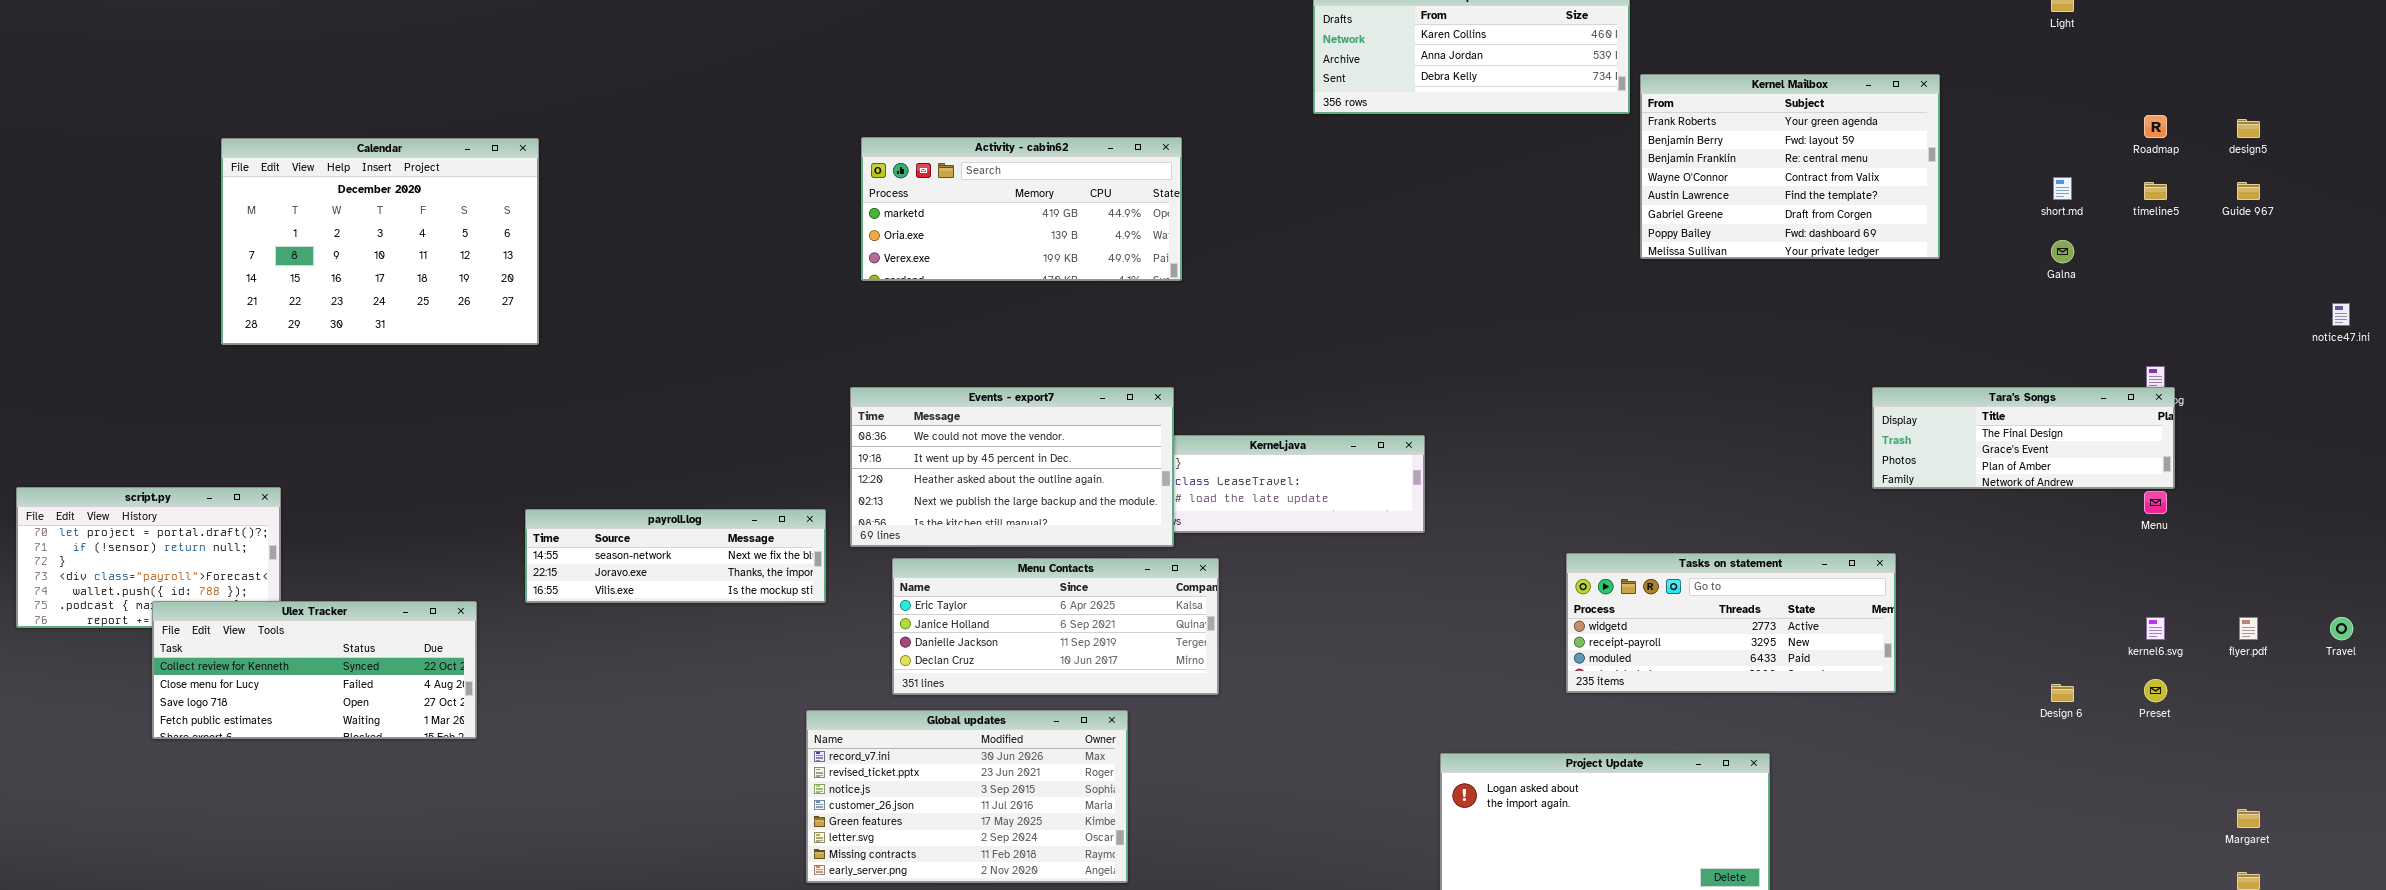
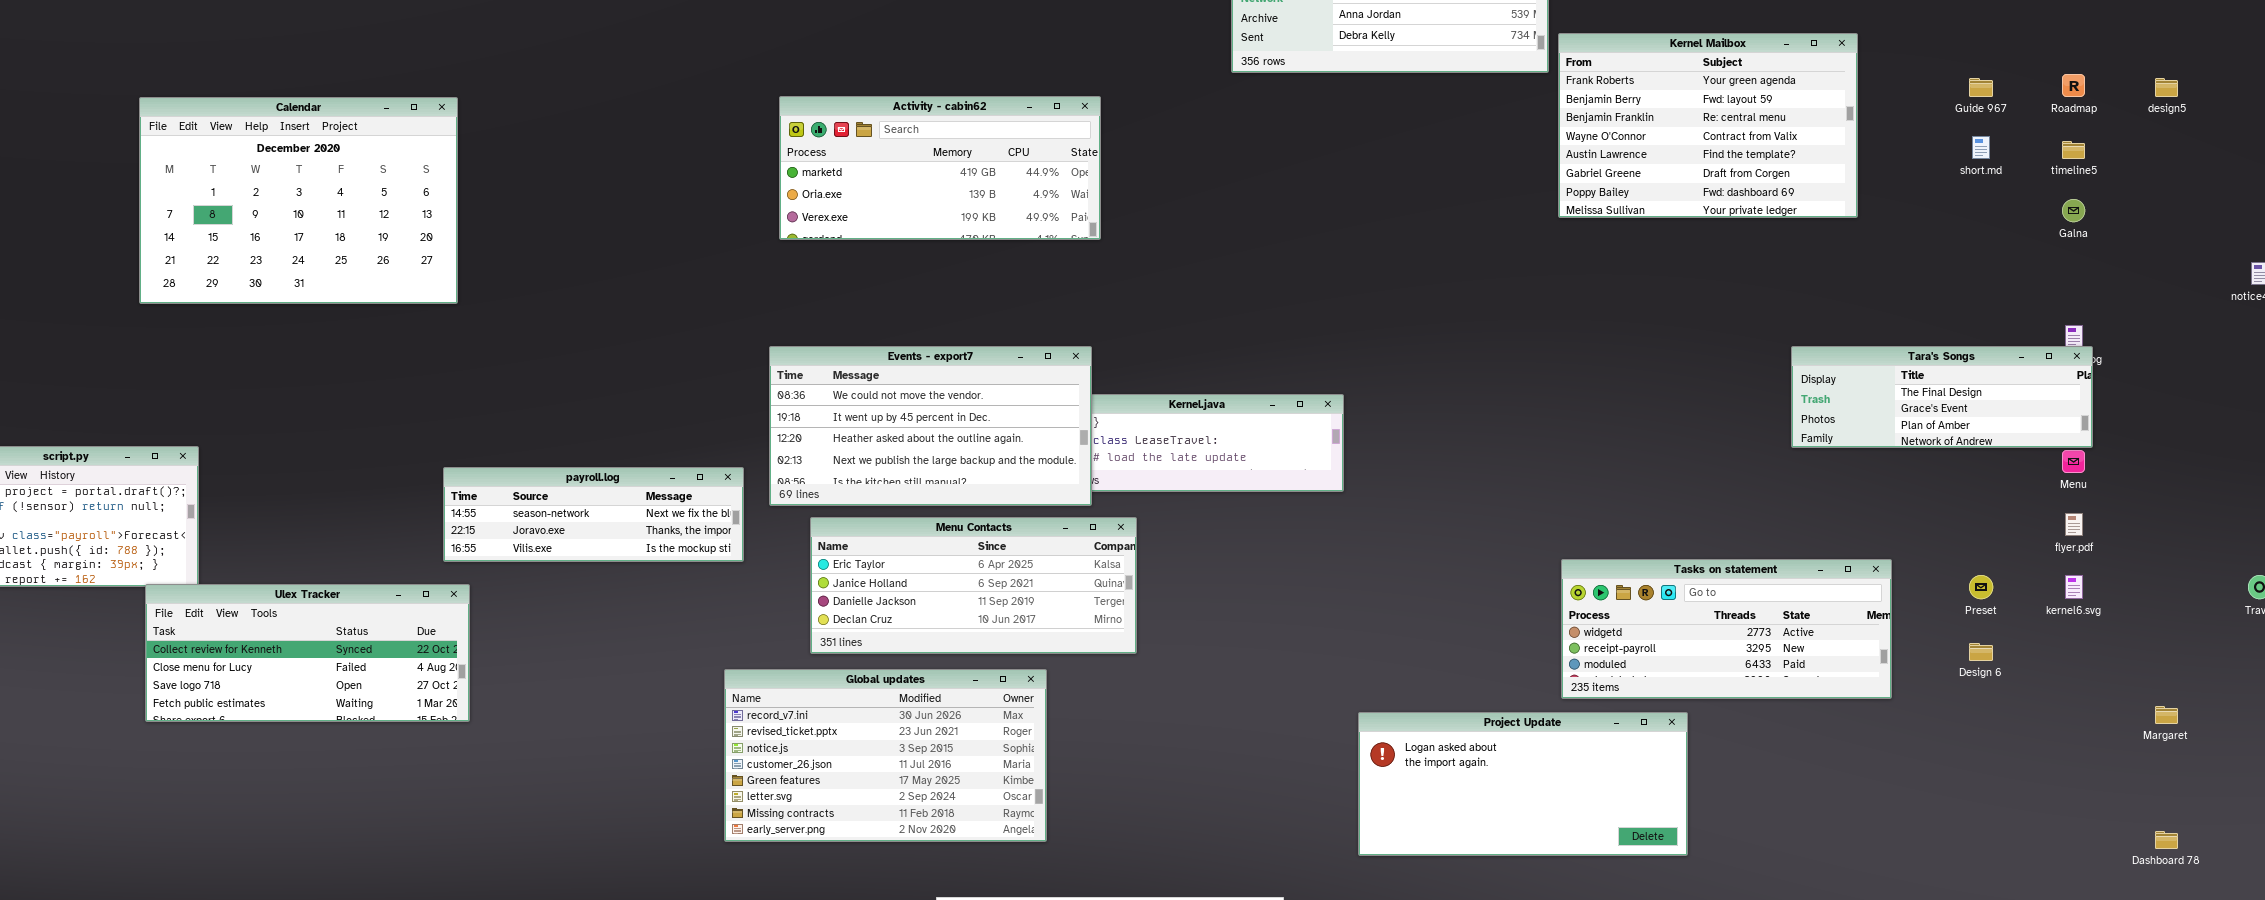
Guide 967: [2237,182,2260,200] -> [1969,78,1993,97], moved
Galna: [2051,240,2074,263] -> [2062,199,2085,222], moved
Tasks on statement: [1566,553,1896,693] -> [1561,559,1892,699], moved
Ulex Tracker: [152,601,477,739] -> [145,584,470,722], moved
flyer.pdf: [2239,617,2258,640] -> [2065,513,2083,536], moved
Preset: [2144,679,2167,702] -> [1969,575,1993,599], moved
Margaret: [2237,809,2260,828] -> [2155,706,2178,724], moved

